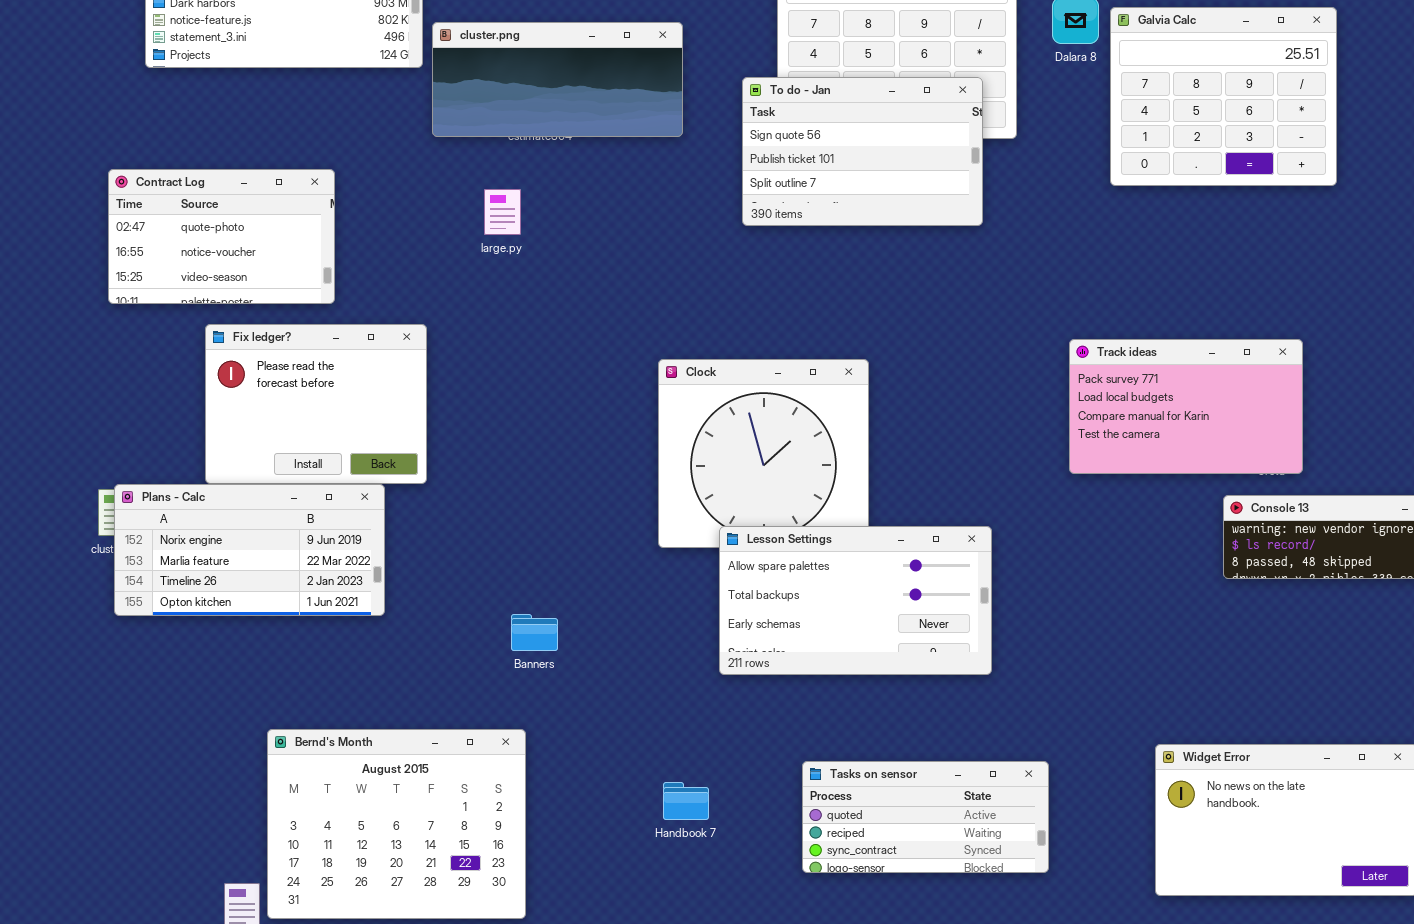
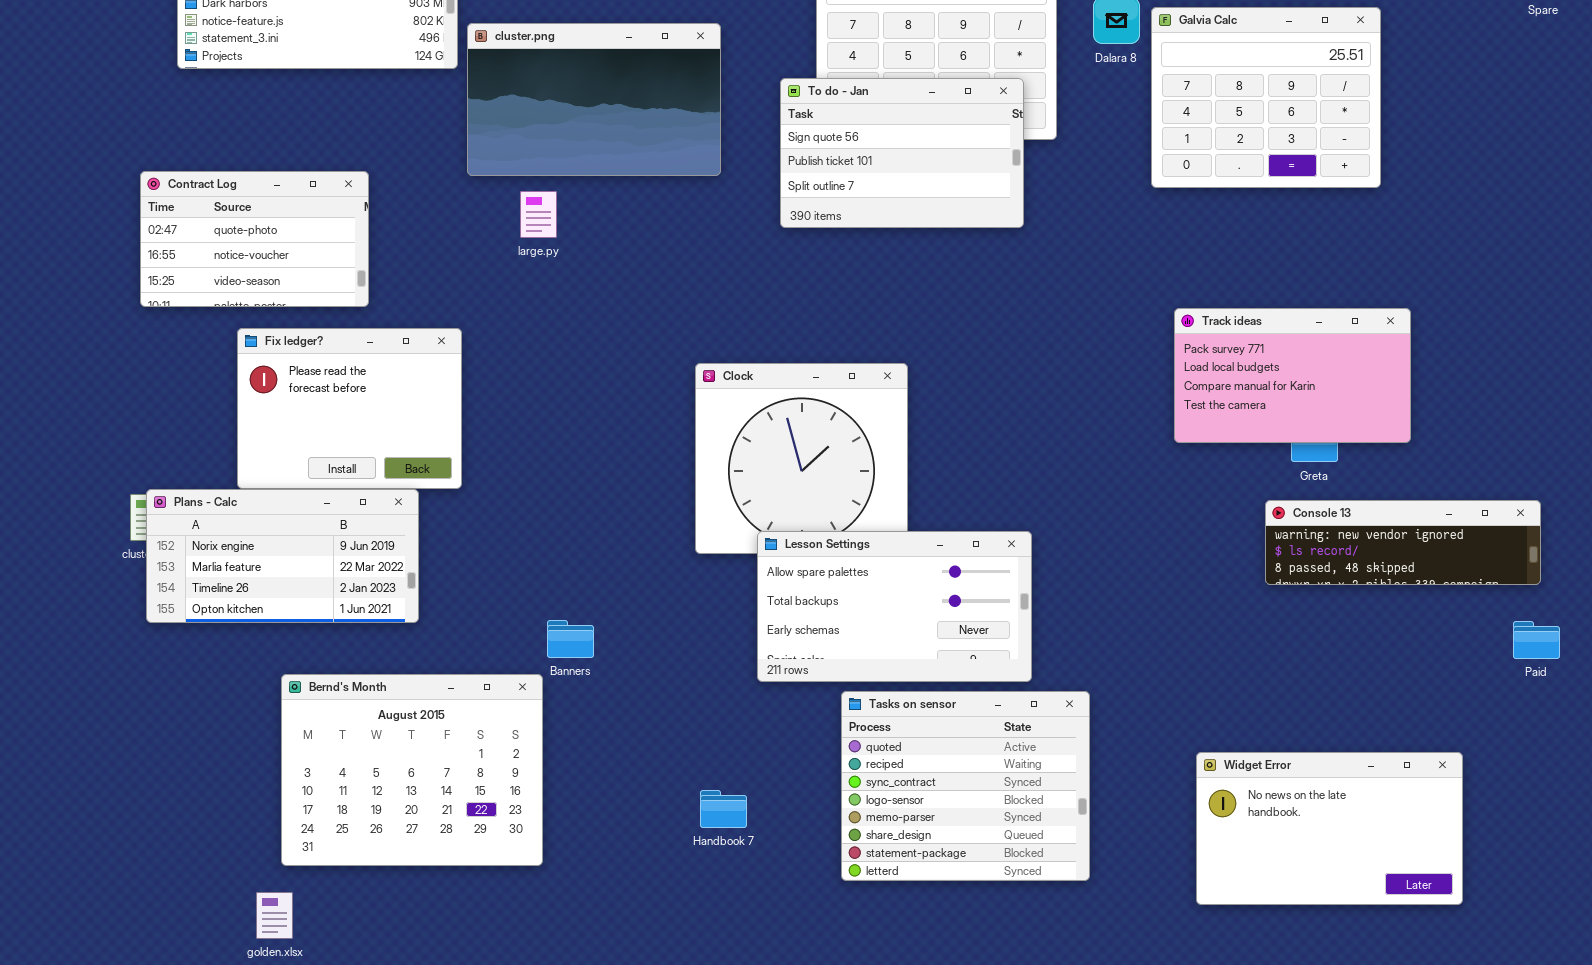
cluster.png: [432,22,683,137] -> [467,23,721,176], resized
Track ideas: [1069,339,1303,474] -> [1174,308,1411,443], moved
Bernd's Month: [267,729,526,919] -> [281,674,543,866], moved
Tasks on sensor: [802,761,1049,873] -> [841,691,1090,881], resized

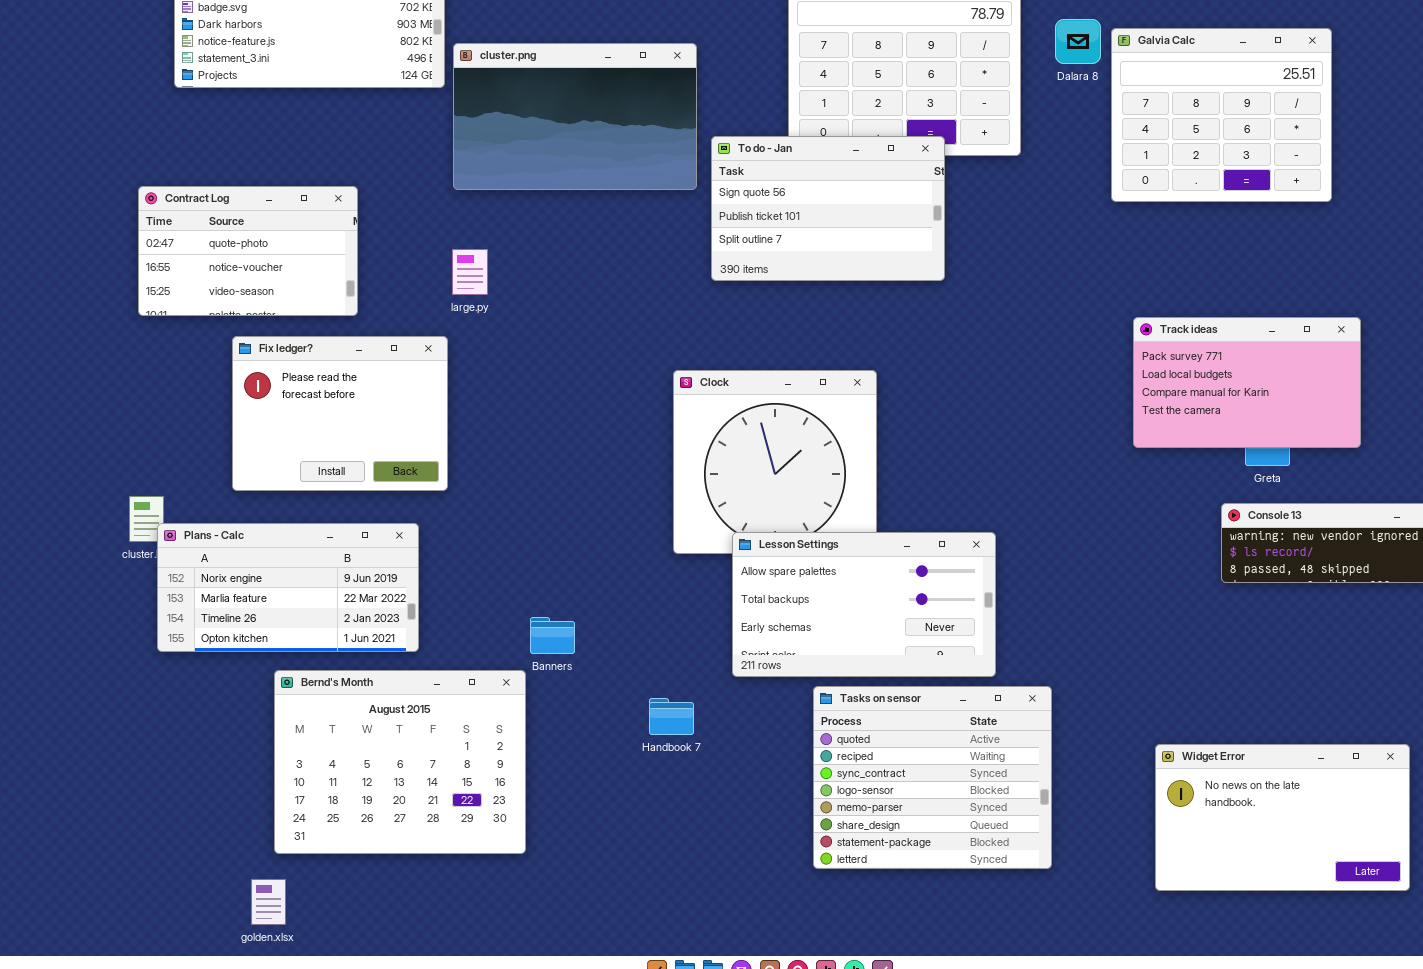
To do - Jan: [780,78,1024,228] -> [711,136,945,281], moved
large.py: [520,191,557,238] -> [452,249,488,295], moved
Plans - Calc: [146,489,419,623] -> [157,523,419,652], moved
Handbook 7: [700,790,747,828] -> [649,698,694,735], moved

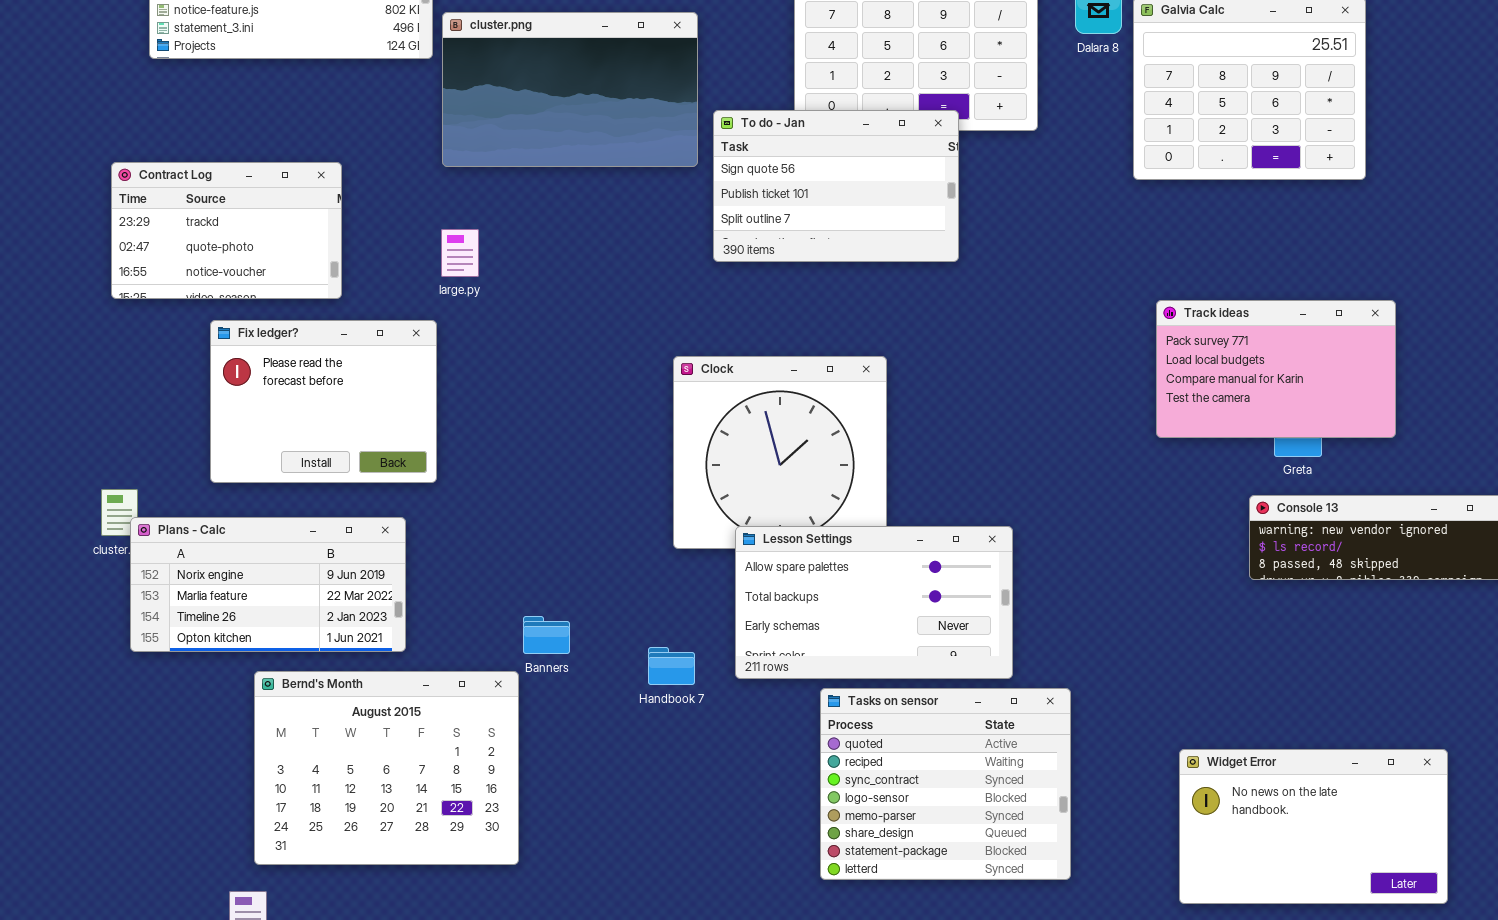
Contract Log: [138,186,358,316] -> [111,162,342,299], scrolled up 1 row
Handbook 7: [649,698,694,735] -> [648,647,695,685], moved

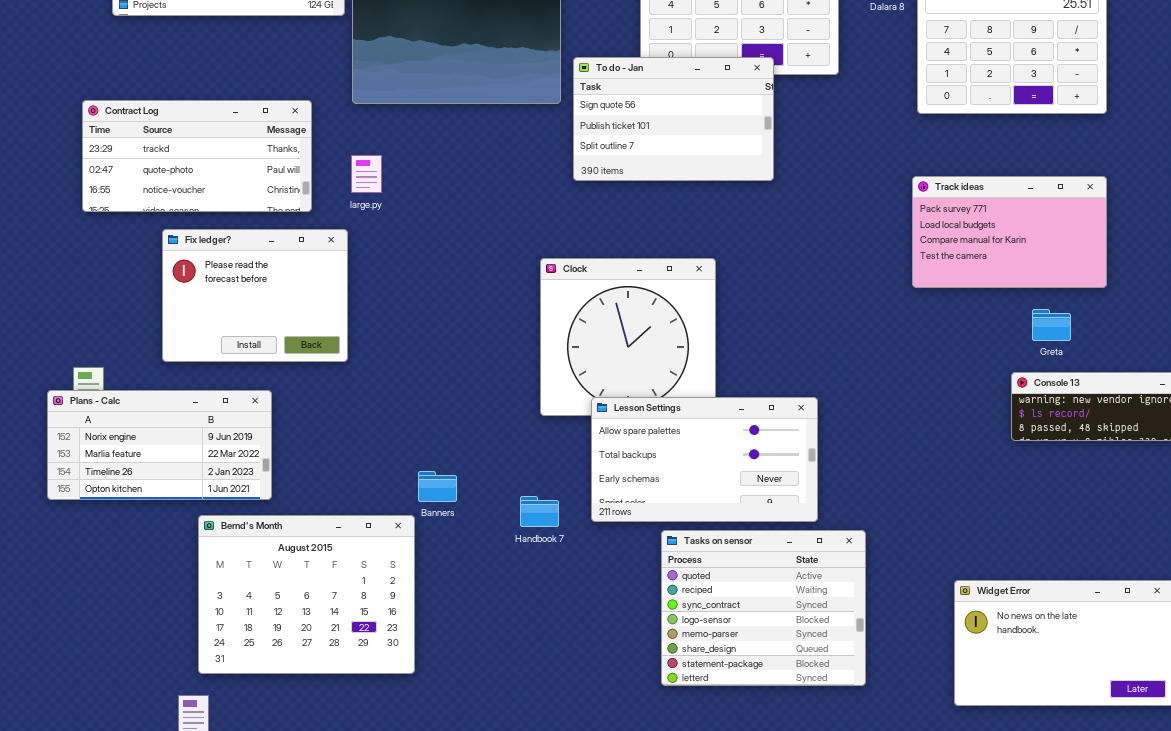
Contract Log: [111,162,342,299] -> [82,100,312,212], resized
Track ideas: [1156,300,1396,438] -> [912,176,1107,288], moved
Plans - Calc: [130,517,406,652] -> [47,390,272,500], moved

